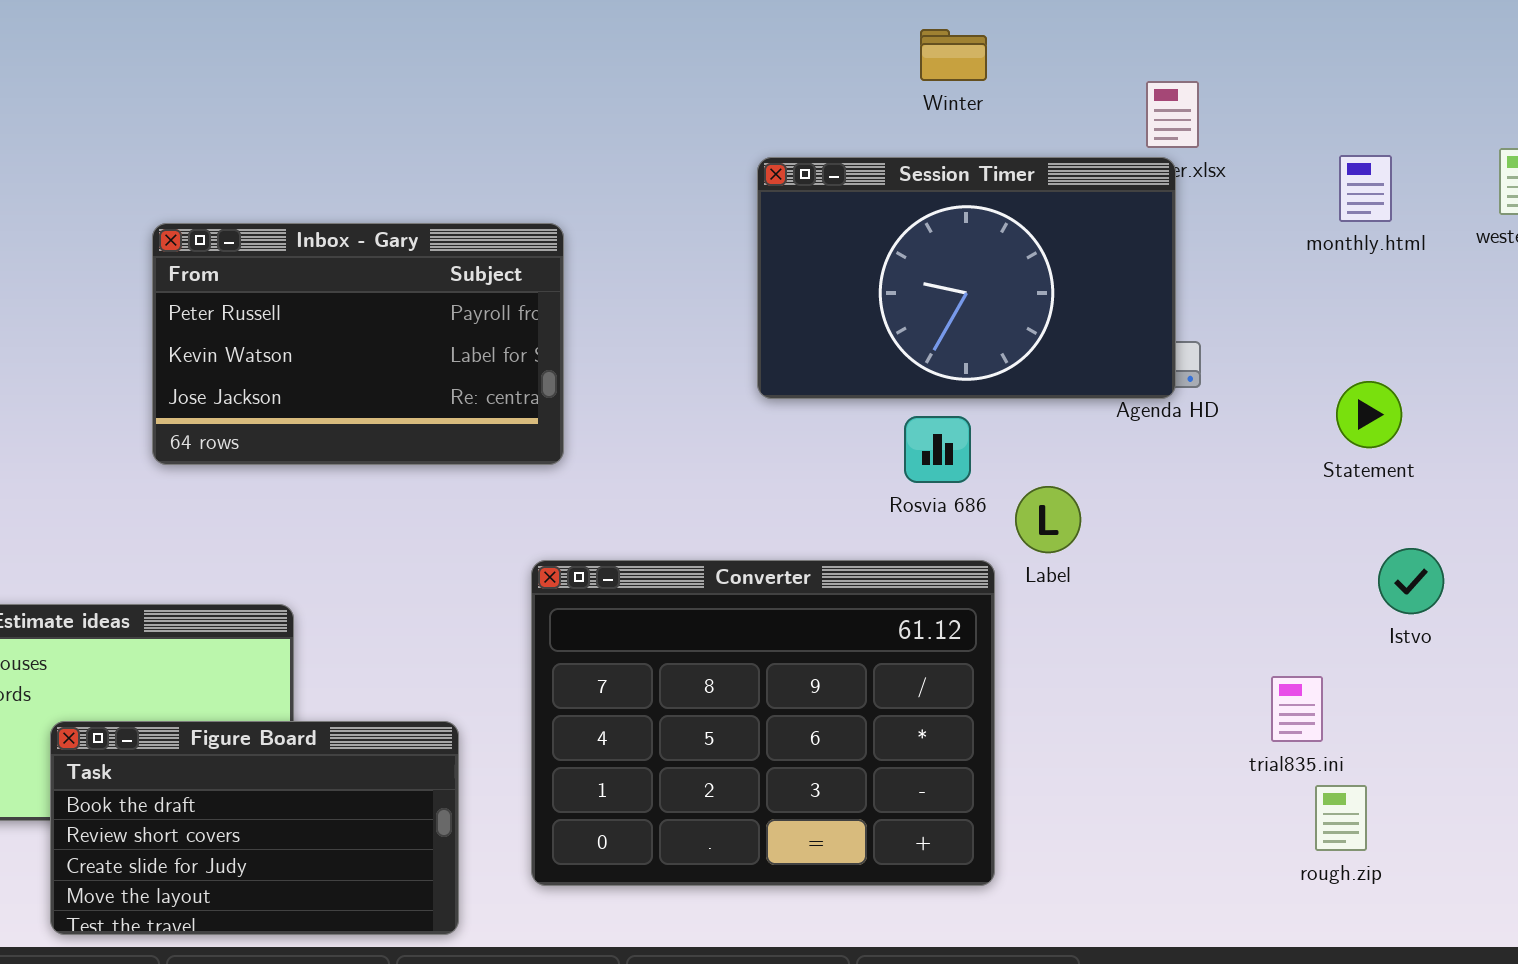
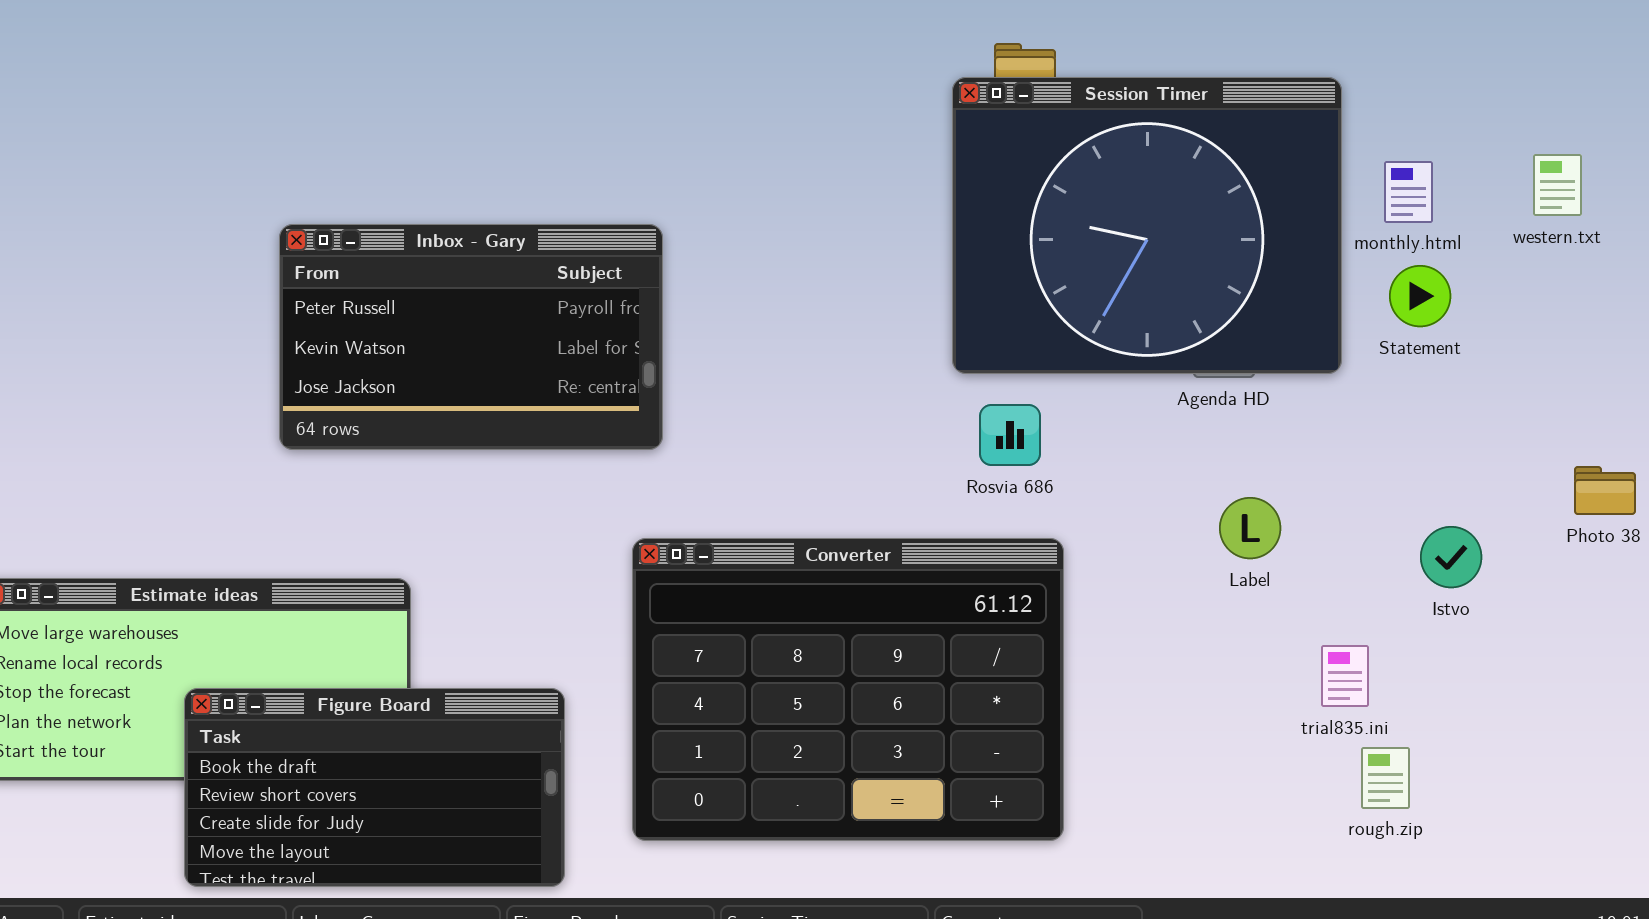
Session Timer: [757,157,1176,399] -> [952,77,1342,374], moved, resized
Statement: [1336,381,1402,448] -> [1389,265,1451,327], moved
Label: [1015,486,1081,553] -> [1219,497,1281,559], moved

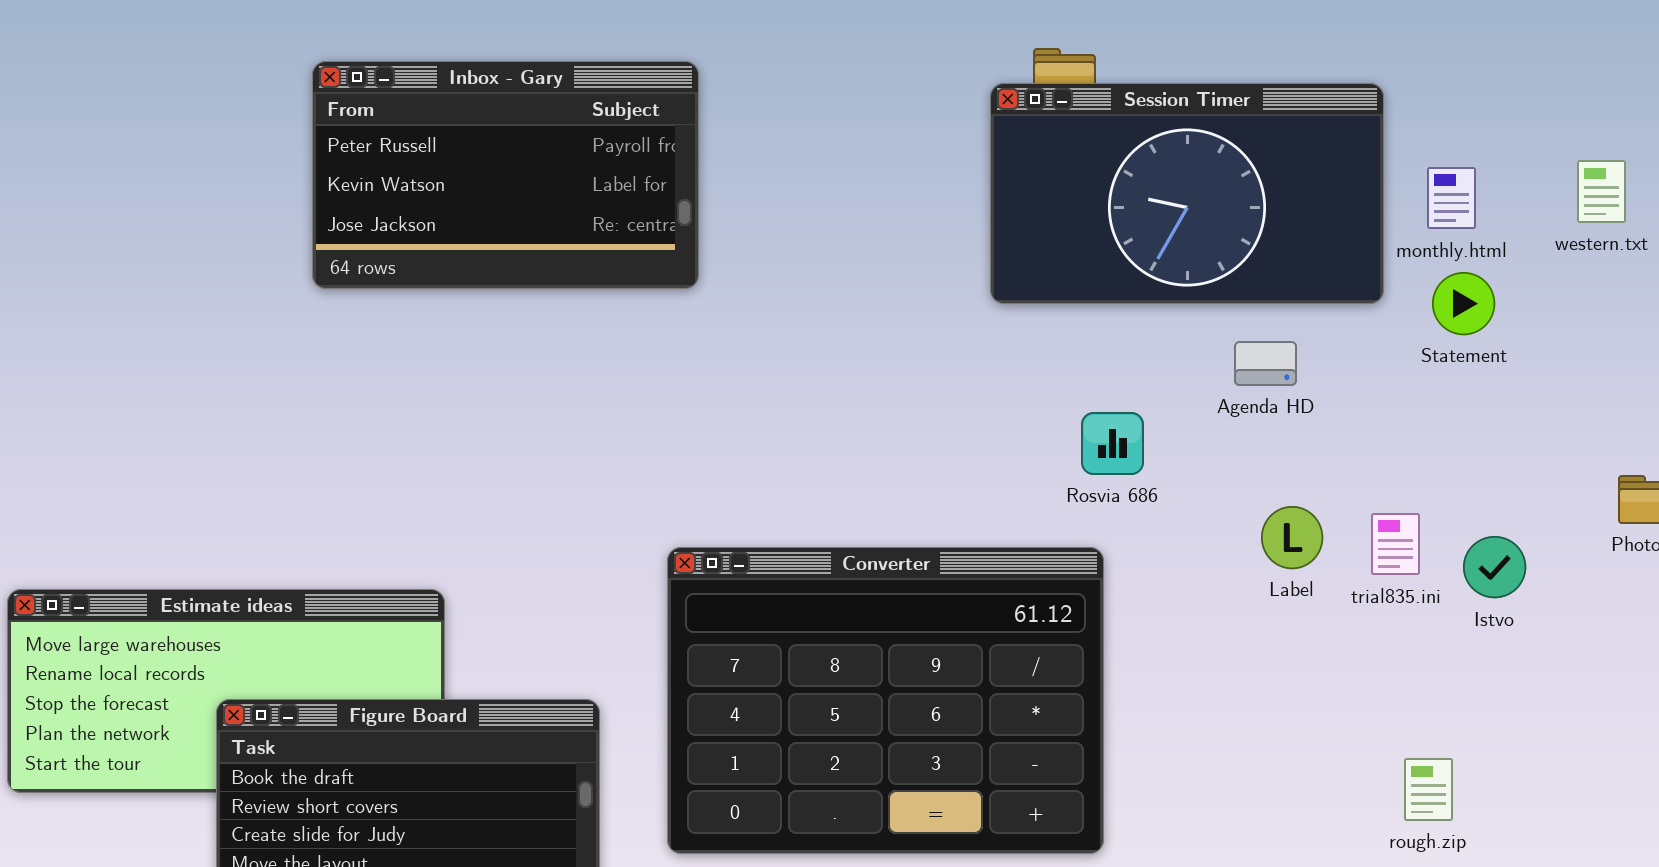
Session Timer: [952,77,1342,374] -> [990,83,1384,304], resized
Inbox - Gary: [279,224,663,450] -> [312,61,699,289], moved
Rosvia 686: [979,404,1041,466] -> [1081,412,1144,475], moved
trial835.ini: [1321,645,1369,707] -> [1371,513,1420,575], moved

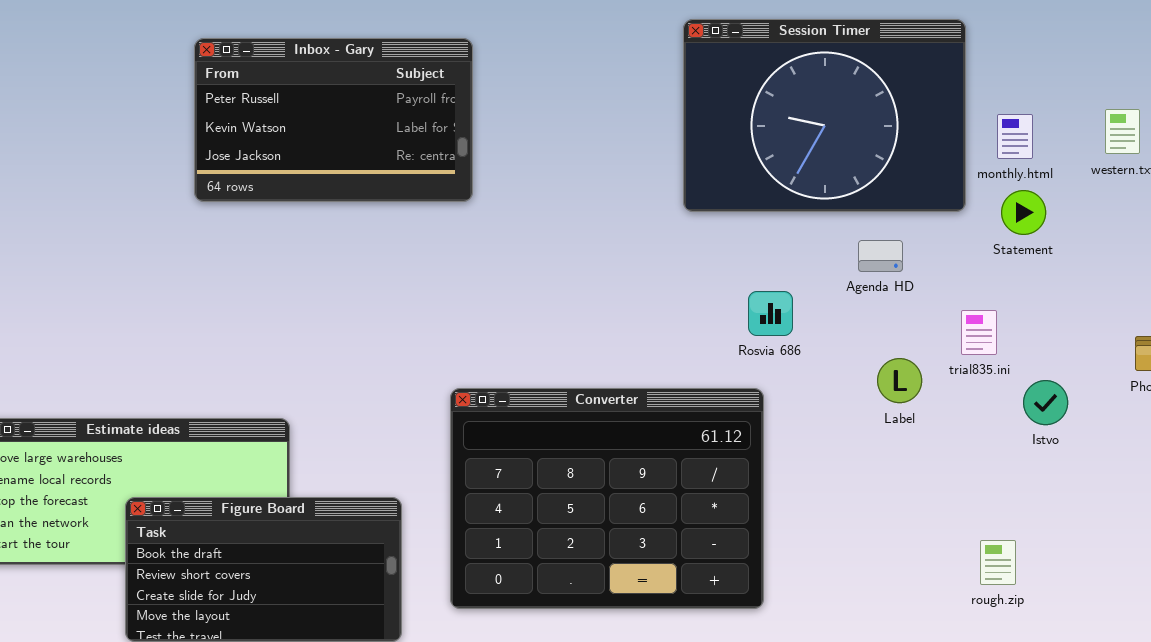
Session Timer: [990,83,1384,304] -> [683,19,966,212], resized
trial835.ini: [1371,513,1420,575] -> [961,310,997,355], moved

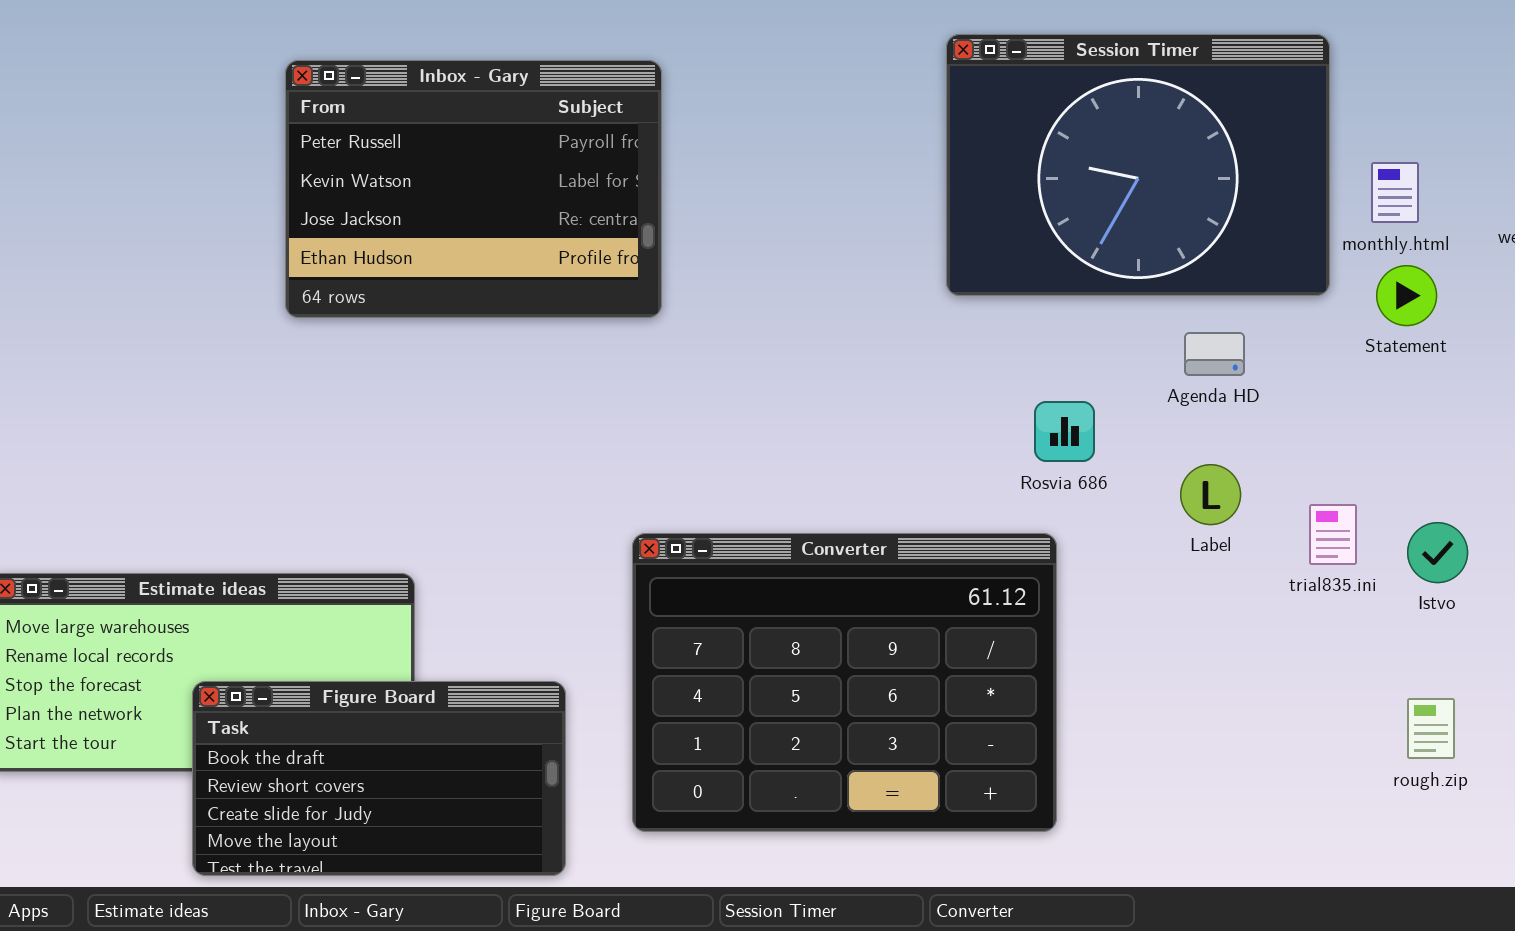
Inbox - Gary: [194,38,473,202] -> [285,60,662,318], resized
trial835.ini: [961,310,997,355] -> [1309,504,1357,565], moved
Label: [877,358,922,403] -> [1180,464,1241,525], moved
rough.zip: [980,540,1016,585] -> [1407,698,1455,759], moved

